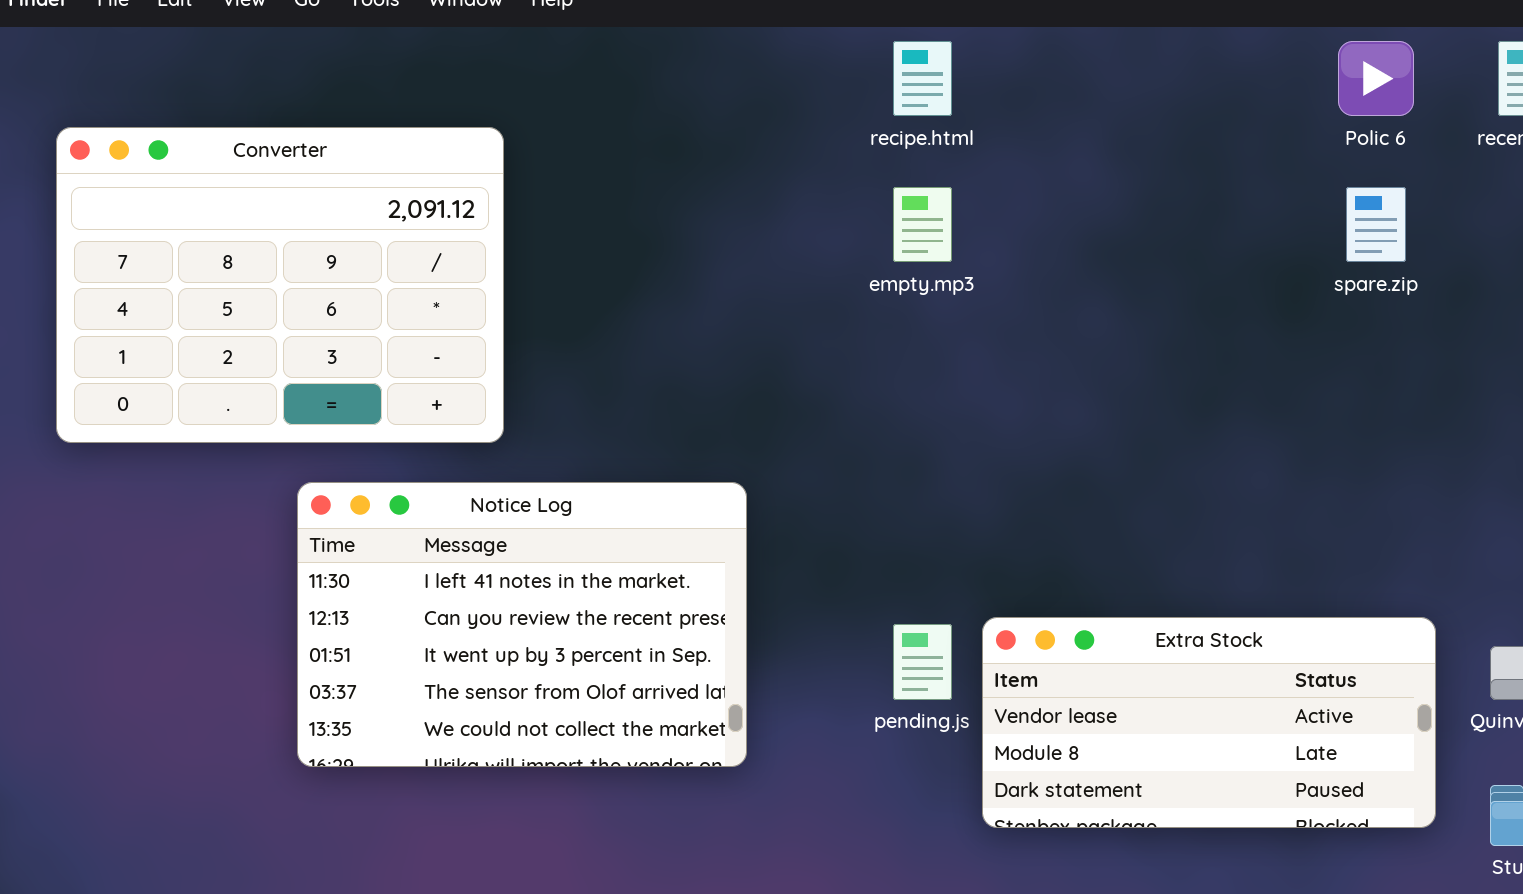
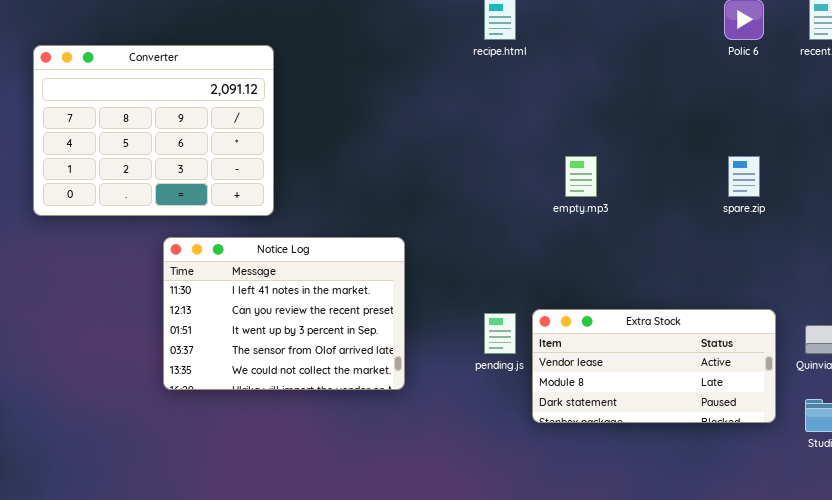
empty.mp3: [893,187,952,262] -> [565,156,597,197], moved
spare.zip: [1346,187,1406,262] -> [728,156,760,197], moved

